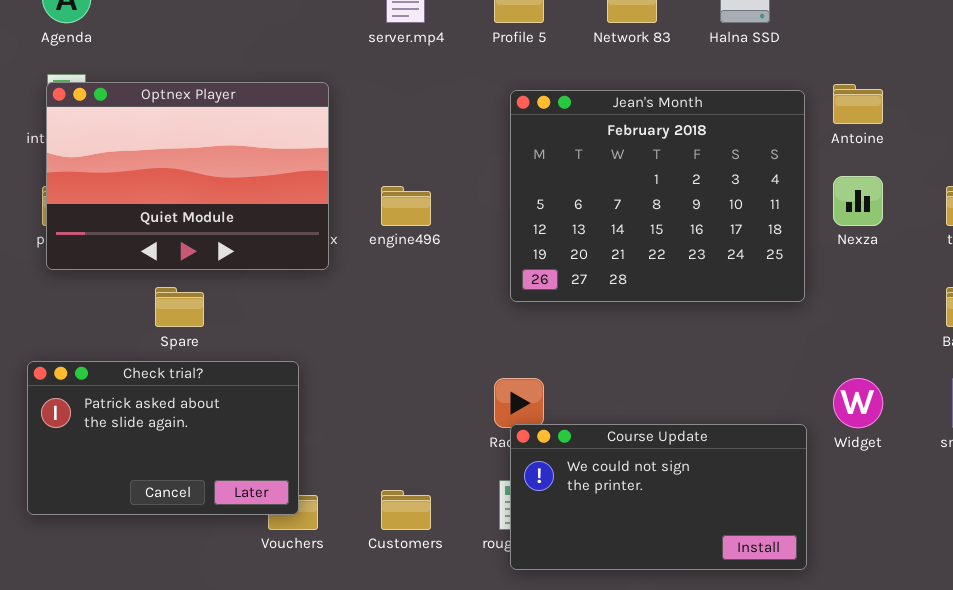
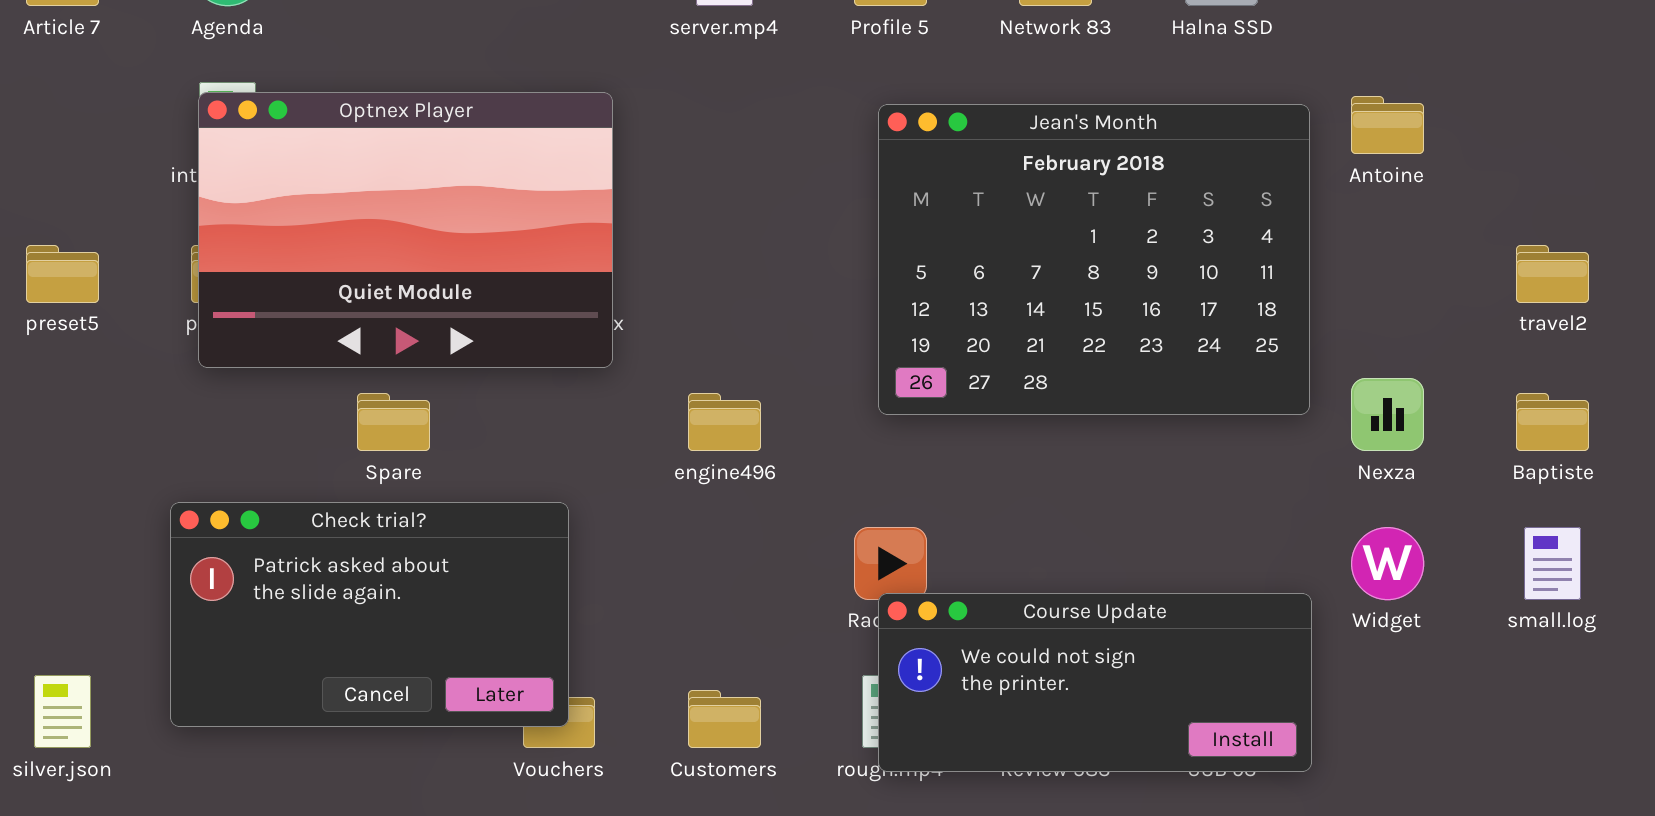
Nexza: [833,176,883,226] -> [1351,378,1424,451], moved
engine496: [381,186,431,226] -> [688,393,761,451], moved
Course Update: [510,424,807,570] -> [878,593,1312,772], resized

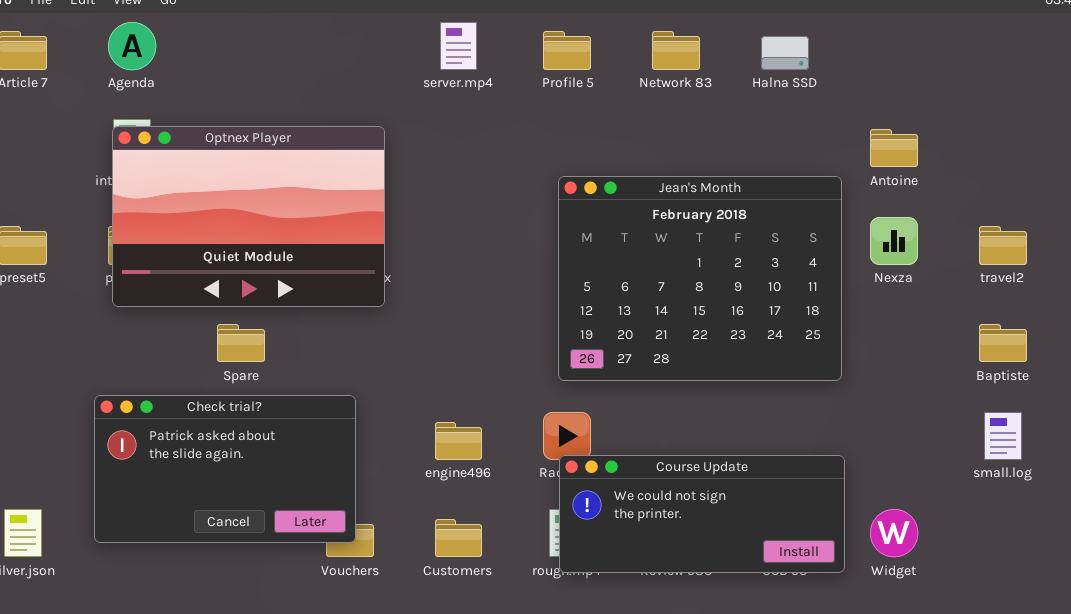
Jean's Month: [878,104,1310,415] -> [558,176,842,381], moved
Nexza: [1351,378,1424,451] -> [870,217,918,265], moved
engine496: [688,393,761,451] -> [435,422,482,460], moved
Widget: [1351,527,1424,600] -> [870,509,918,557], moved

